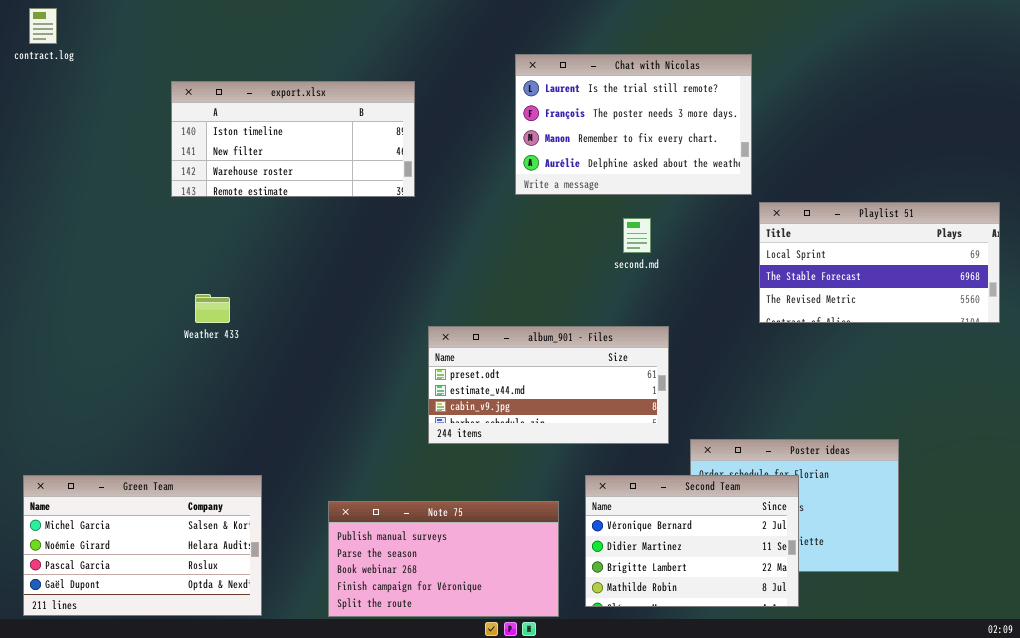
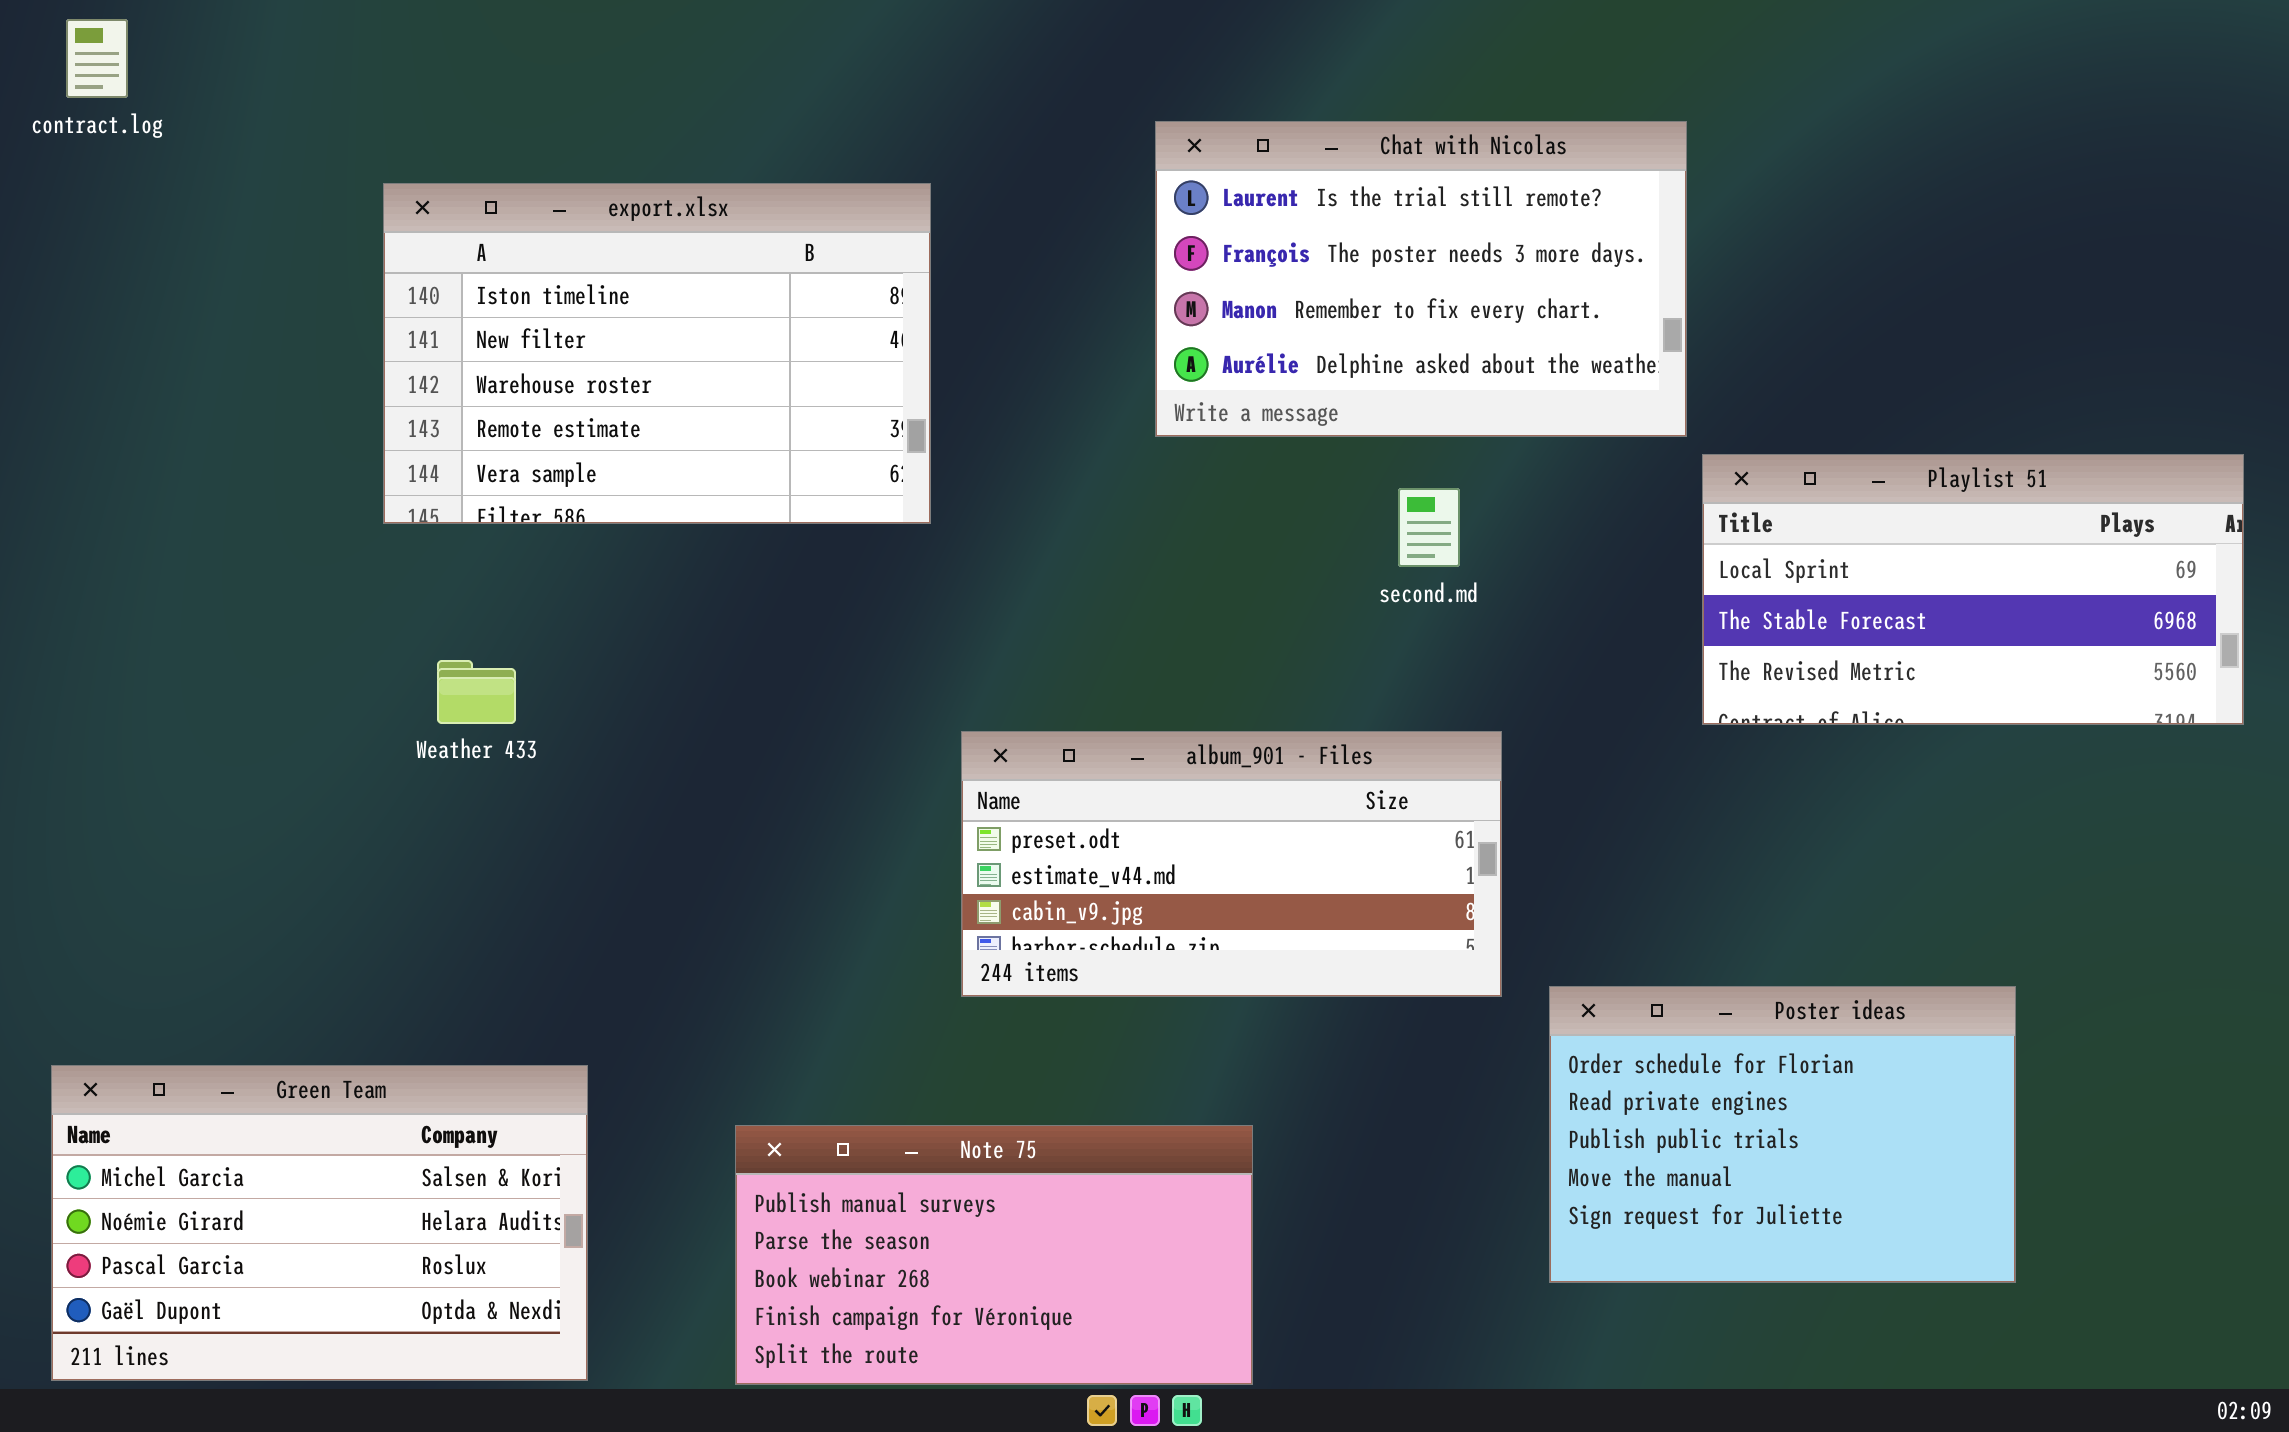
export.xlsx: [171,81,415,197] -> [383,183,931,524], resized
Second Team: [585,475,799,607] -> none, closed

